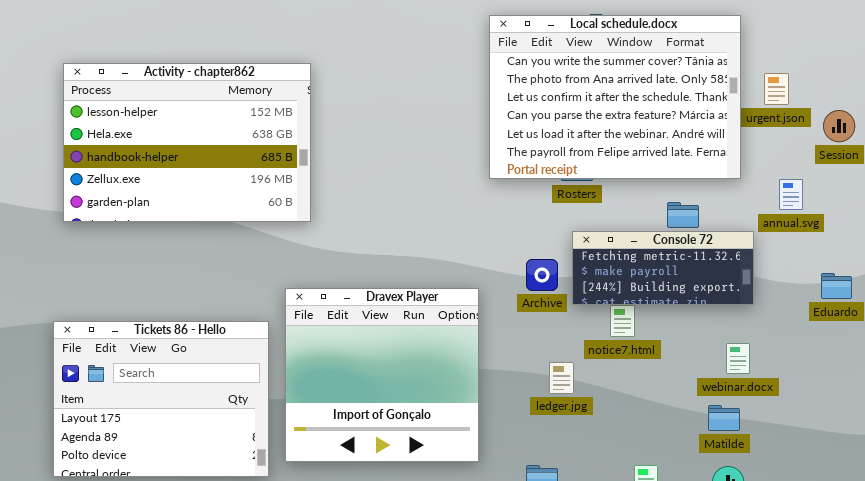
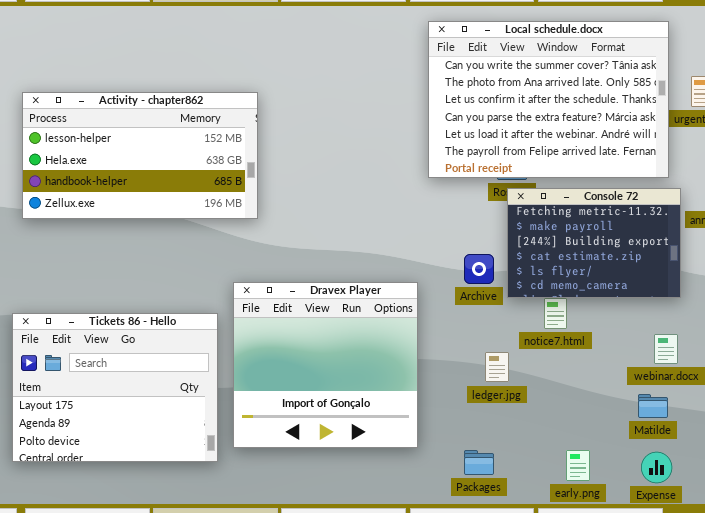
Activity - chapter862: [63,63,311,222] -> [22,92,258,219], resized
Console 72: [572,231,754,305] -> [507,188,681,298], resized

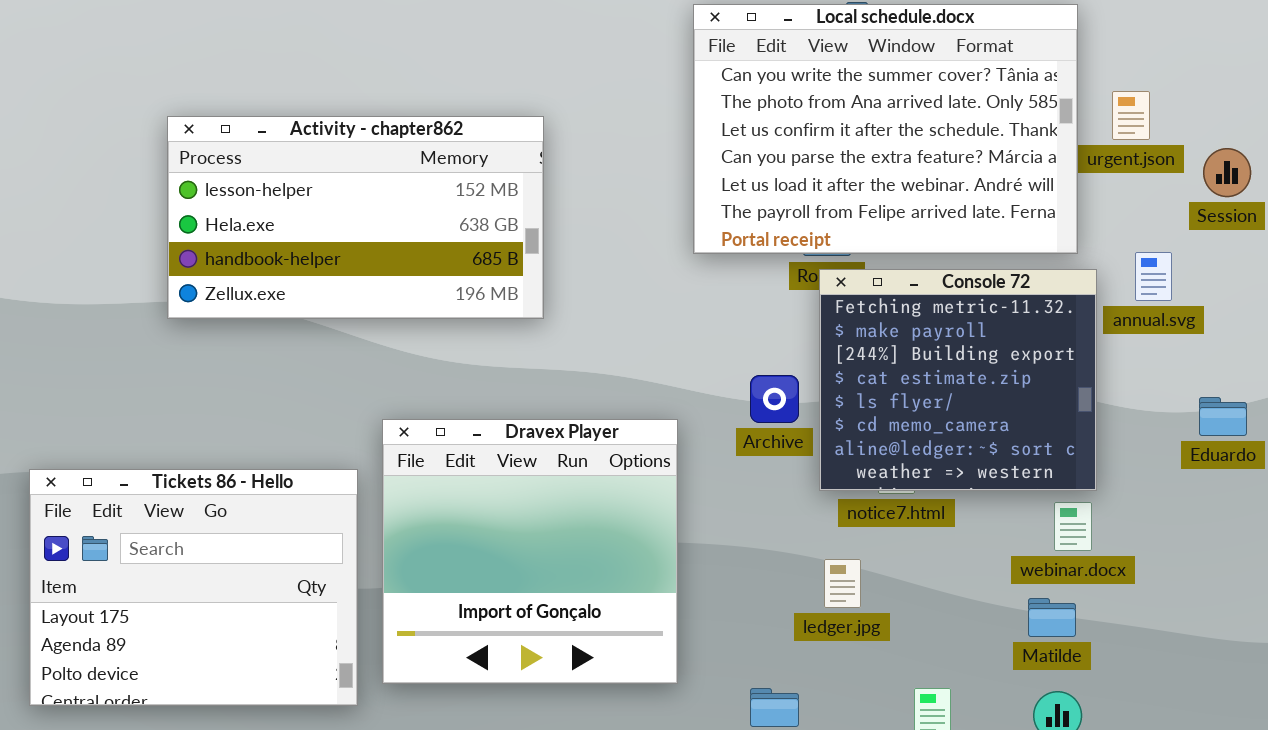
Activity - chapter862: [22,92,258,219] -> [167,116,544,319], moved
Console 72: [507,188,681,298] -> [819,269,1097,491], resized
ledger.jpg: [485,352,509,382] -> [824,559,861,608], moved

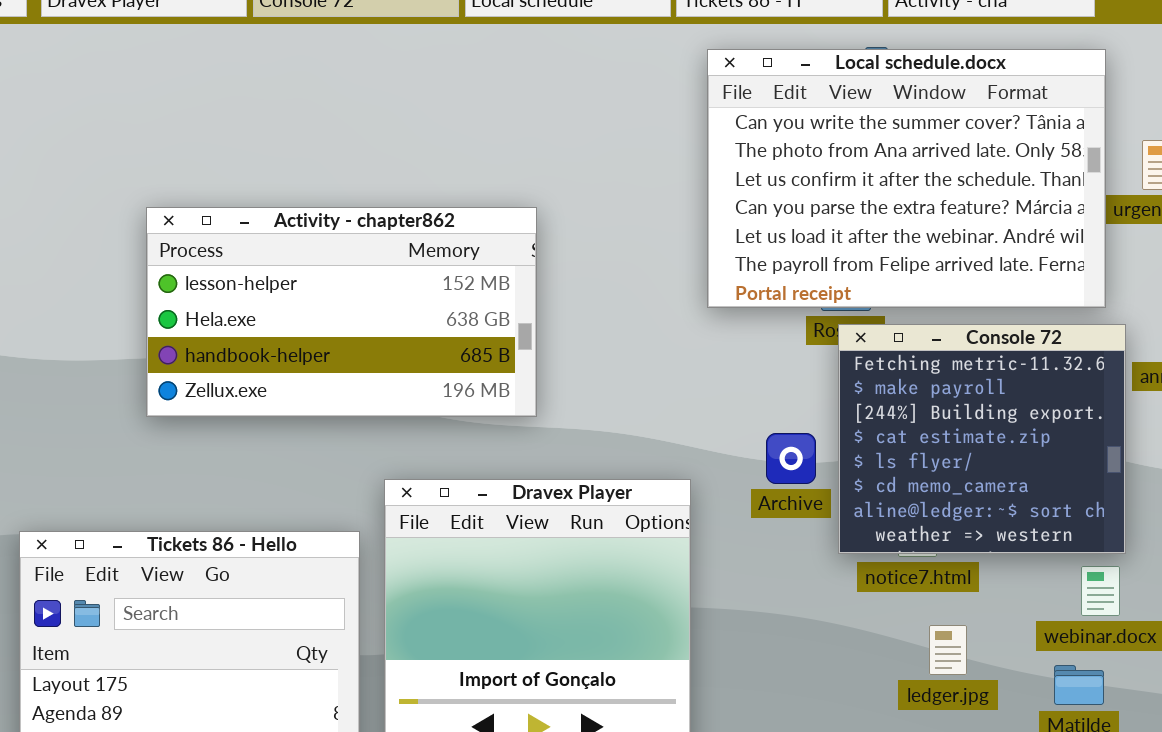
Activity - chapter862: [167,116,544,319] -> [146,207,537,417], moved
ledger.jpg: [824,559,861,608] -> [929,625,967,675], moved

